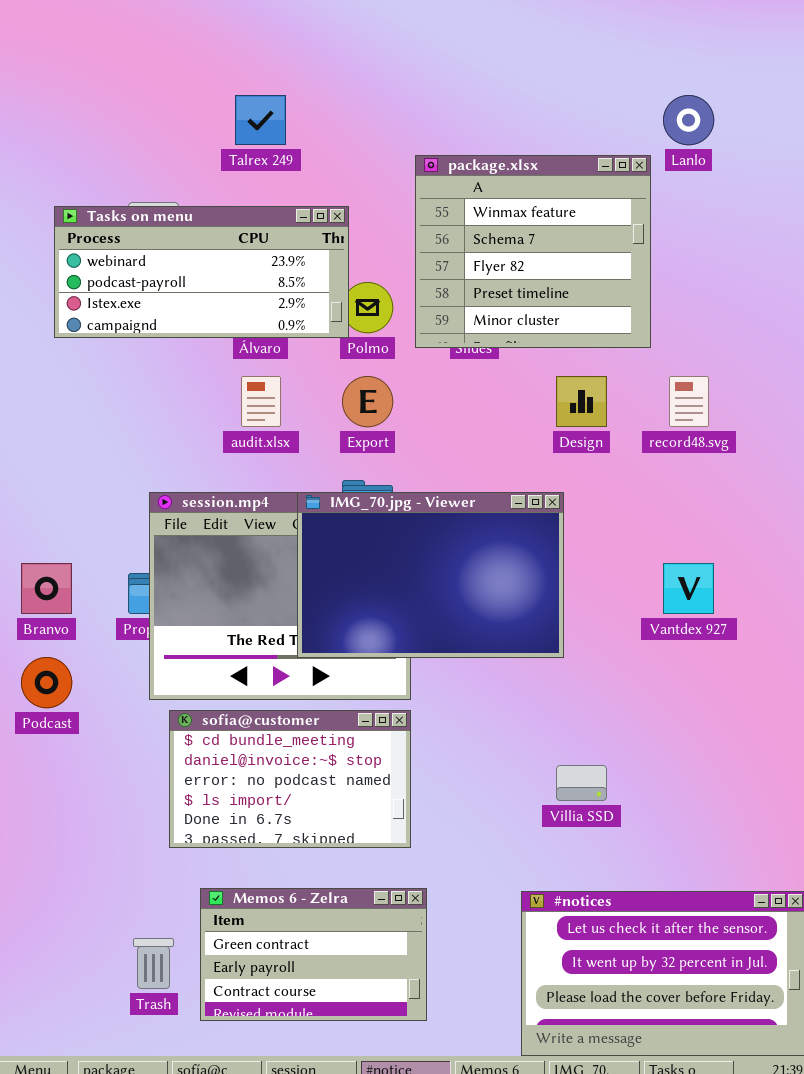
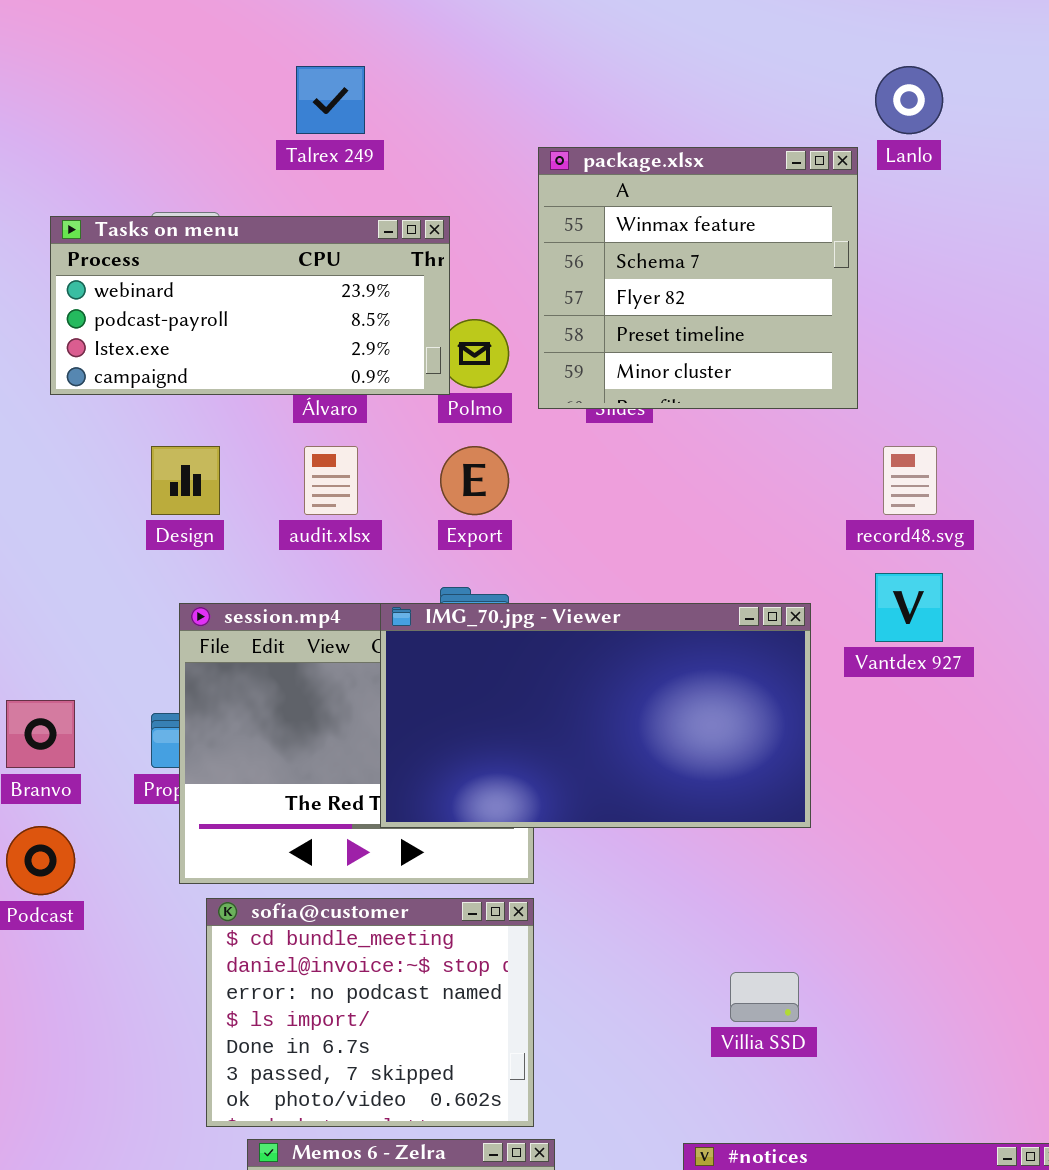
Design: [556,376,607,427] -> [151,446,220,515], moved
IMG_70.jpg - Viewer: [297,492,564,658] -> [380,603,811,828], resized
Vantdex 927: [663,563,714,614] -> [875,573,943,642], moved
sofía@customer: [169,710,411,848] -> [206,898,534,1127], resized

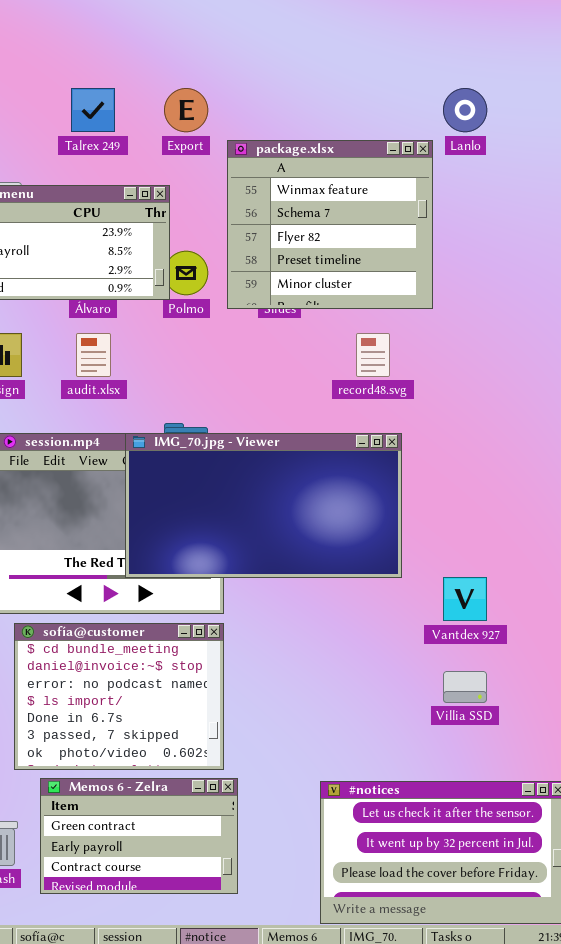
Export: [440,446,509,515] -> [164,88,208,132], moved
record48.svg: [883,446,937,515] -> [356,333,390,377], moved
Vantdex 927: [875,573,943,642] -> [443,577,487,621], moved
Villia SSD: [730,972,799,1022] -> [443,671,487,703], moved

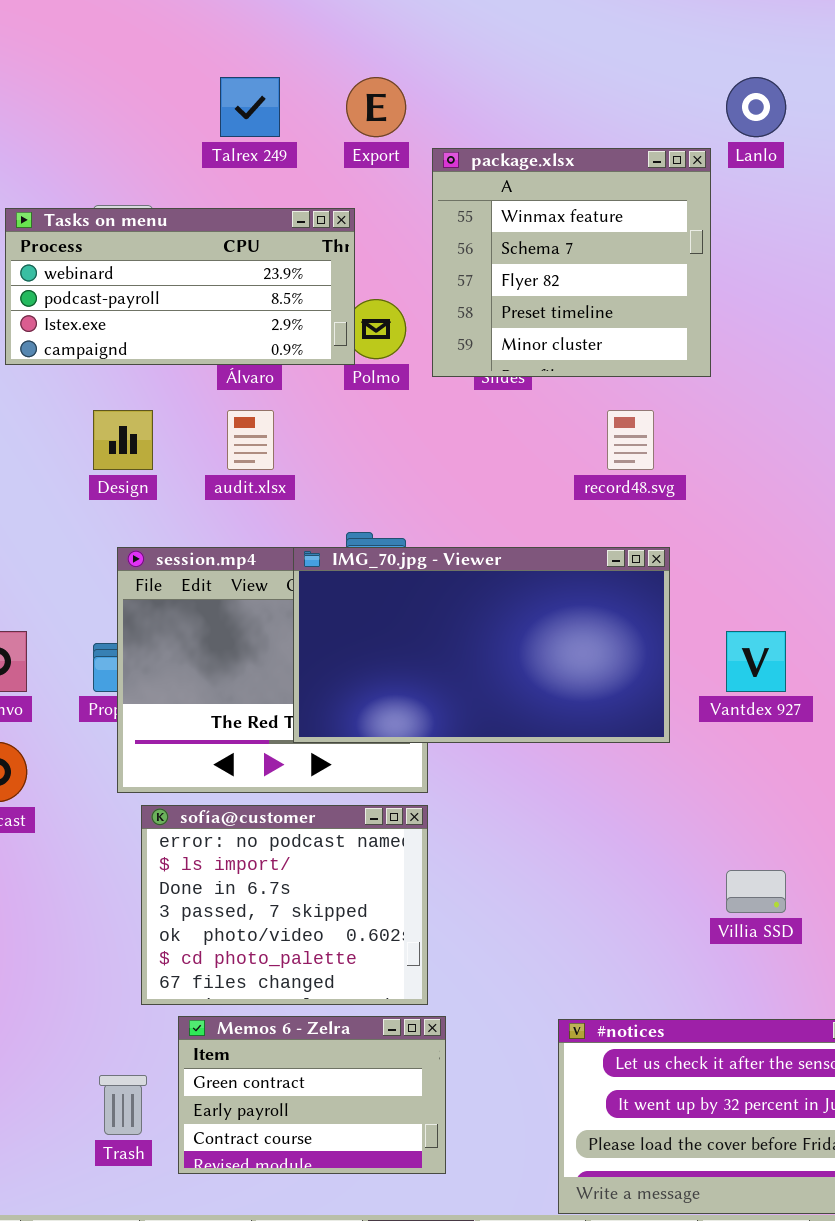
Vantdex 927: [443,577,487,621] -> [726,631,786,692], moved
sofía@customer: [14,623,224,770] -> [141,805,428,1005], scrolled down 2 rows

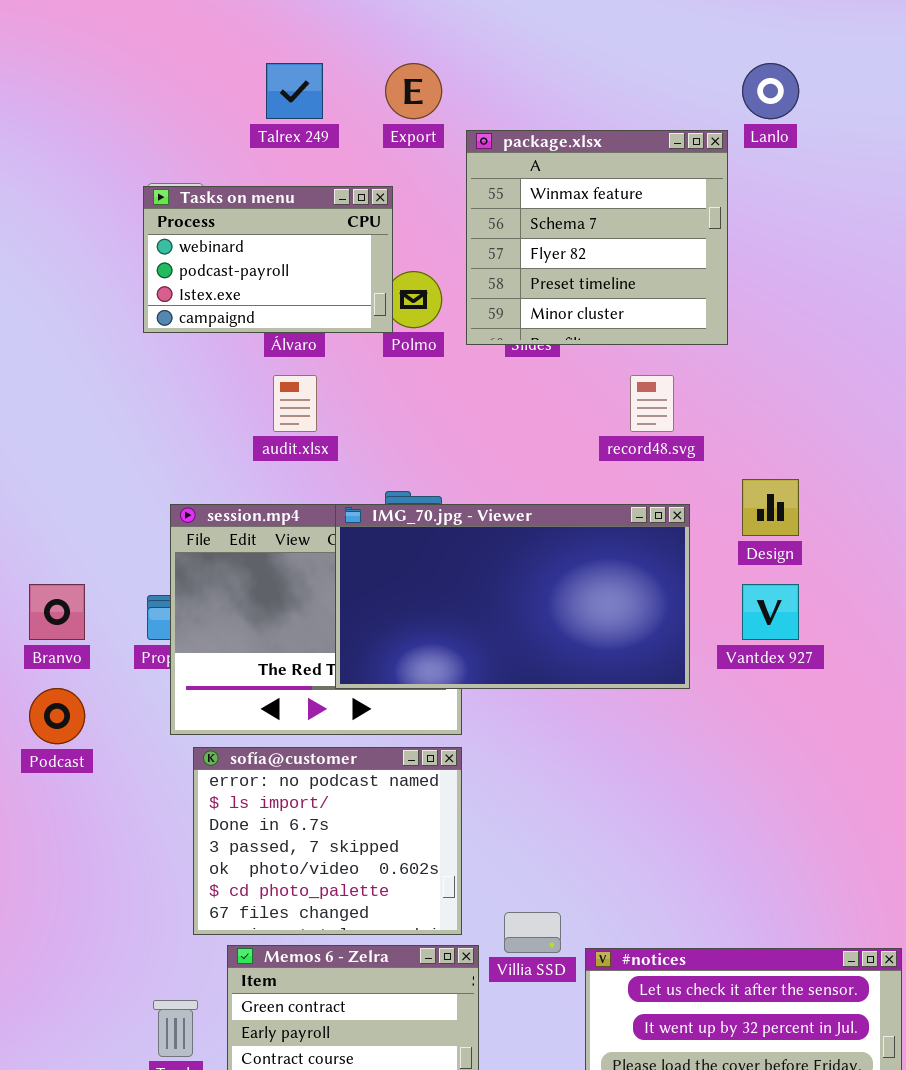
Tasks on menu: [5,208,355,365] -> [143,186,393,333], resized
Design: [93,410,153,470] -> [742,479,799,536], moved
Villia SSD: [726,870,786,913] -> [504,912,561,953], moved

